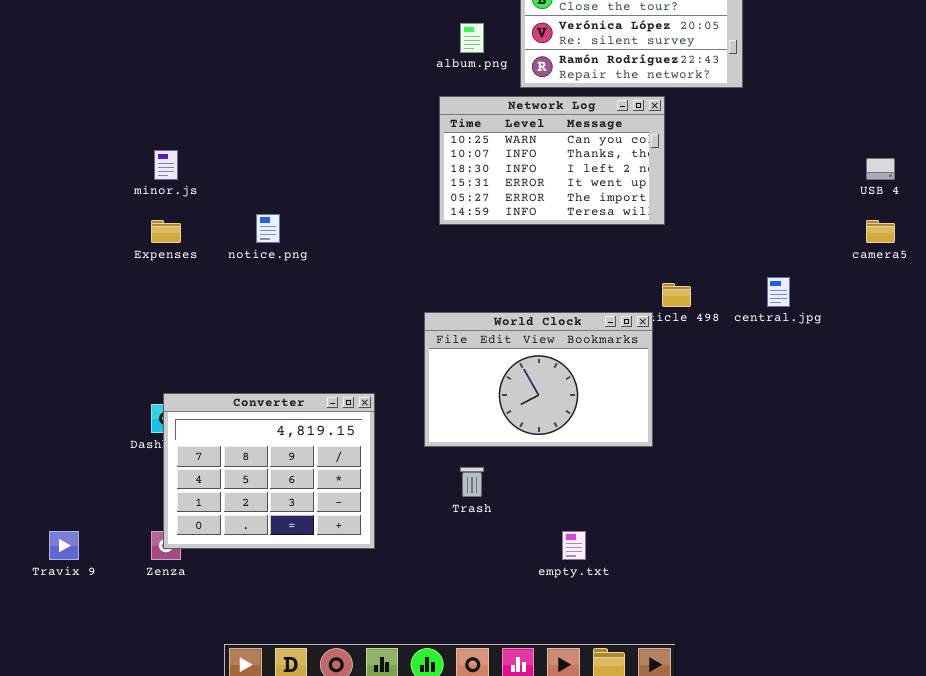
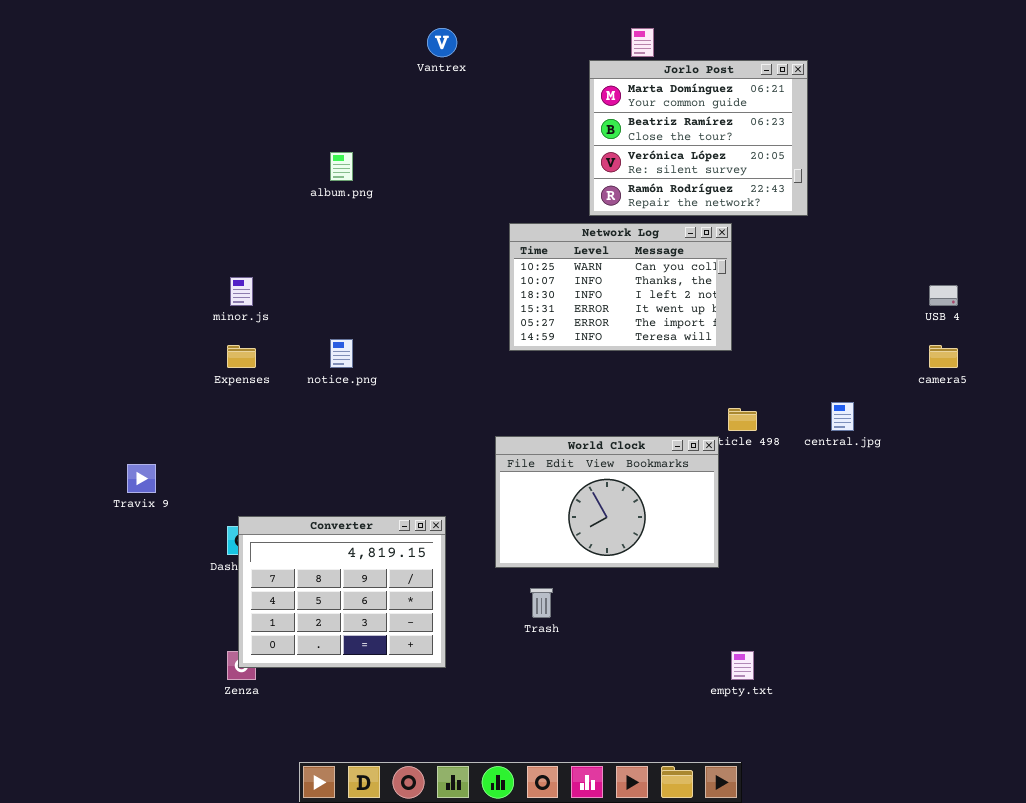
album.png: [460,23,484,53] -> [330,152,353,181], moved
Travix 9: [49,531,79,560] -> [127,464,156,493], moved
empty.txt: [562,531,586,560] -> [731,651,754,680], moved

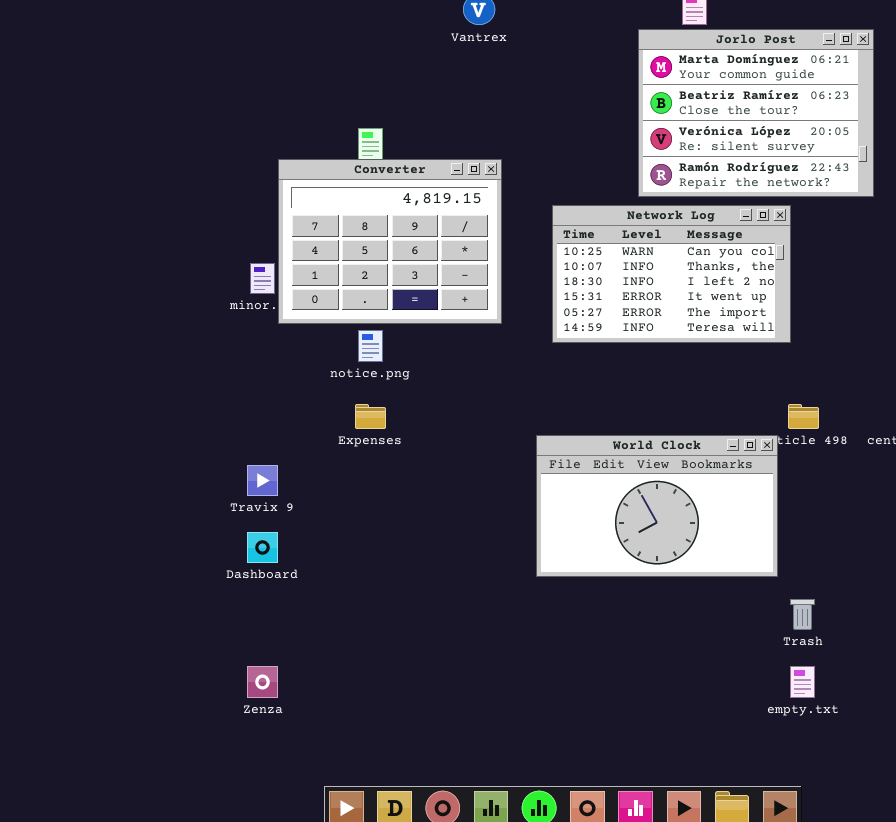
Expenses: [227,345,256,368] -> [355,404,386,429], moved
Travix 9: [127,464,156,493] -> [247,465,278,496], moved
Converter: [238,516,446,668] -> [278,159,502,324], moved
Trash: [530,588,553,618] -> [790,599,815,630], moved

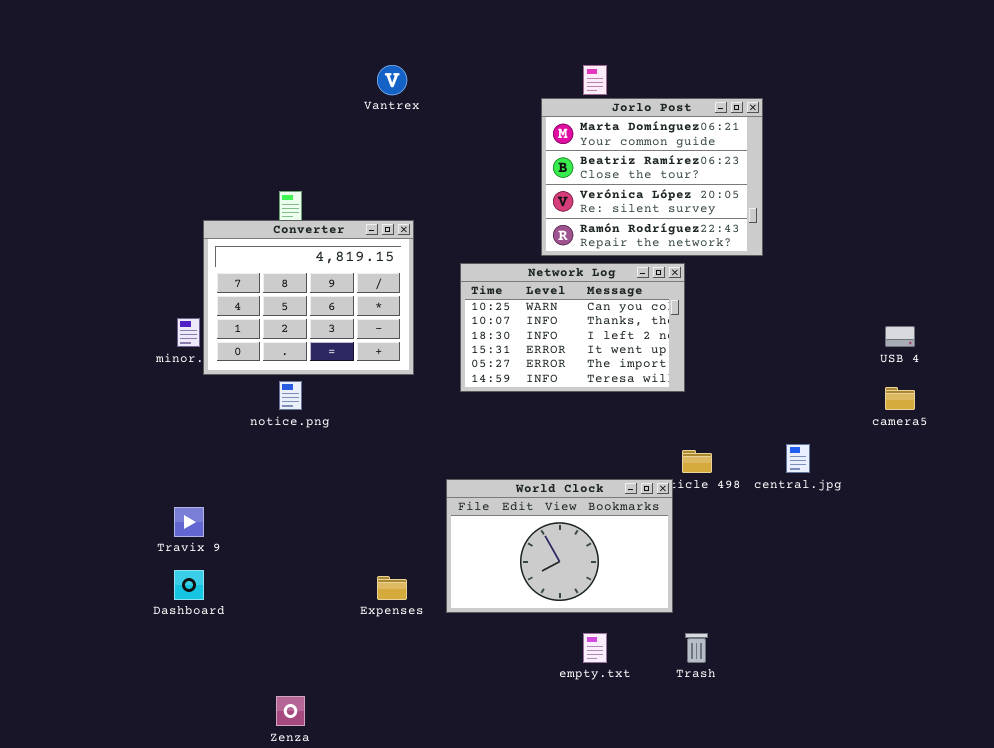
Expenses: [355,404,386,429] -> [377,576,407,600], moved
Zenza: [247,666,278,698] -> [276,696,305,726], moved
empty.txt: [790,666,815,698] -> [583,633,607,663], moved

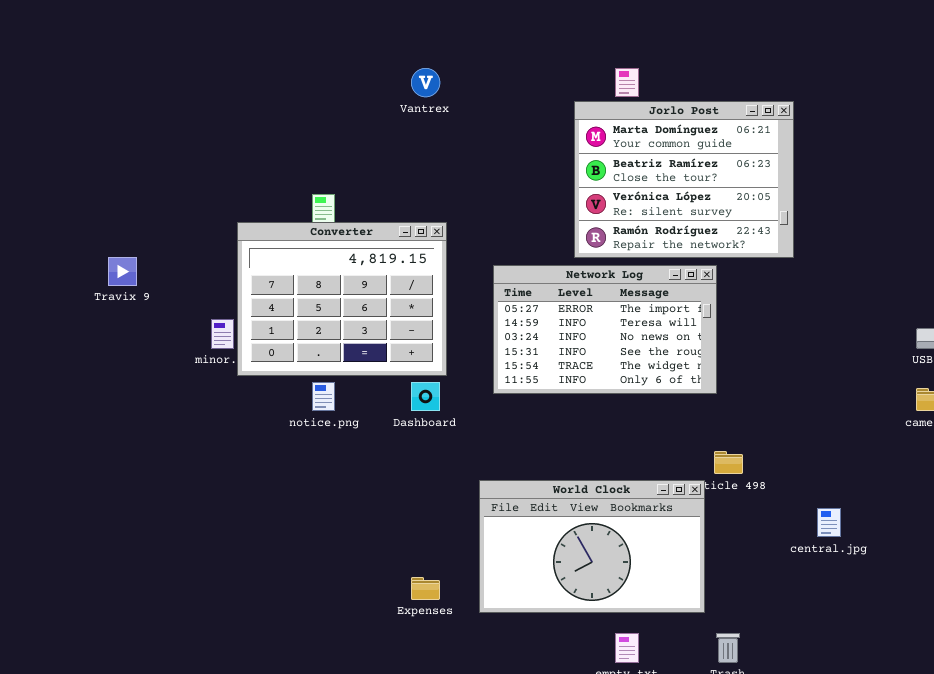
Network Log: [460,263,685,392] -> [493,265,717,394], scrolled down 4 rows
central.jpg: [786,444,810,473] -> [817,508,841,537], moved
Travix 9: [174,507,204,537] -> [108,257,137,286], moved
Dashboard: [174,570,204,600] -> [411,382,440,411], moved

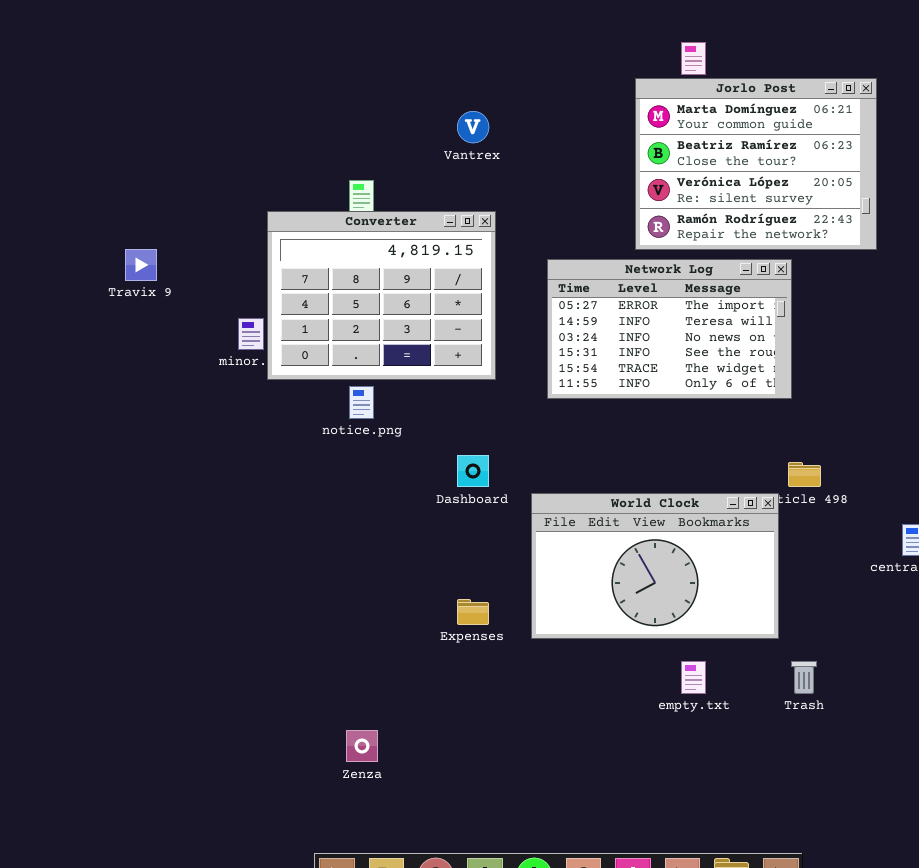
Vantrex: [411,68,440,97] -> [457,111,489,143], moved
Dashboard: [411,382,440,411] -> [457,455,489,487], moved

